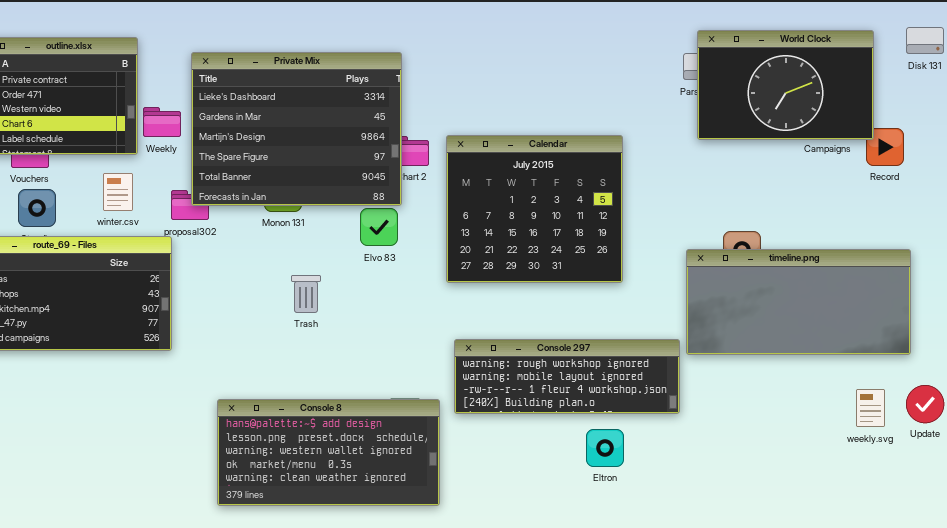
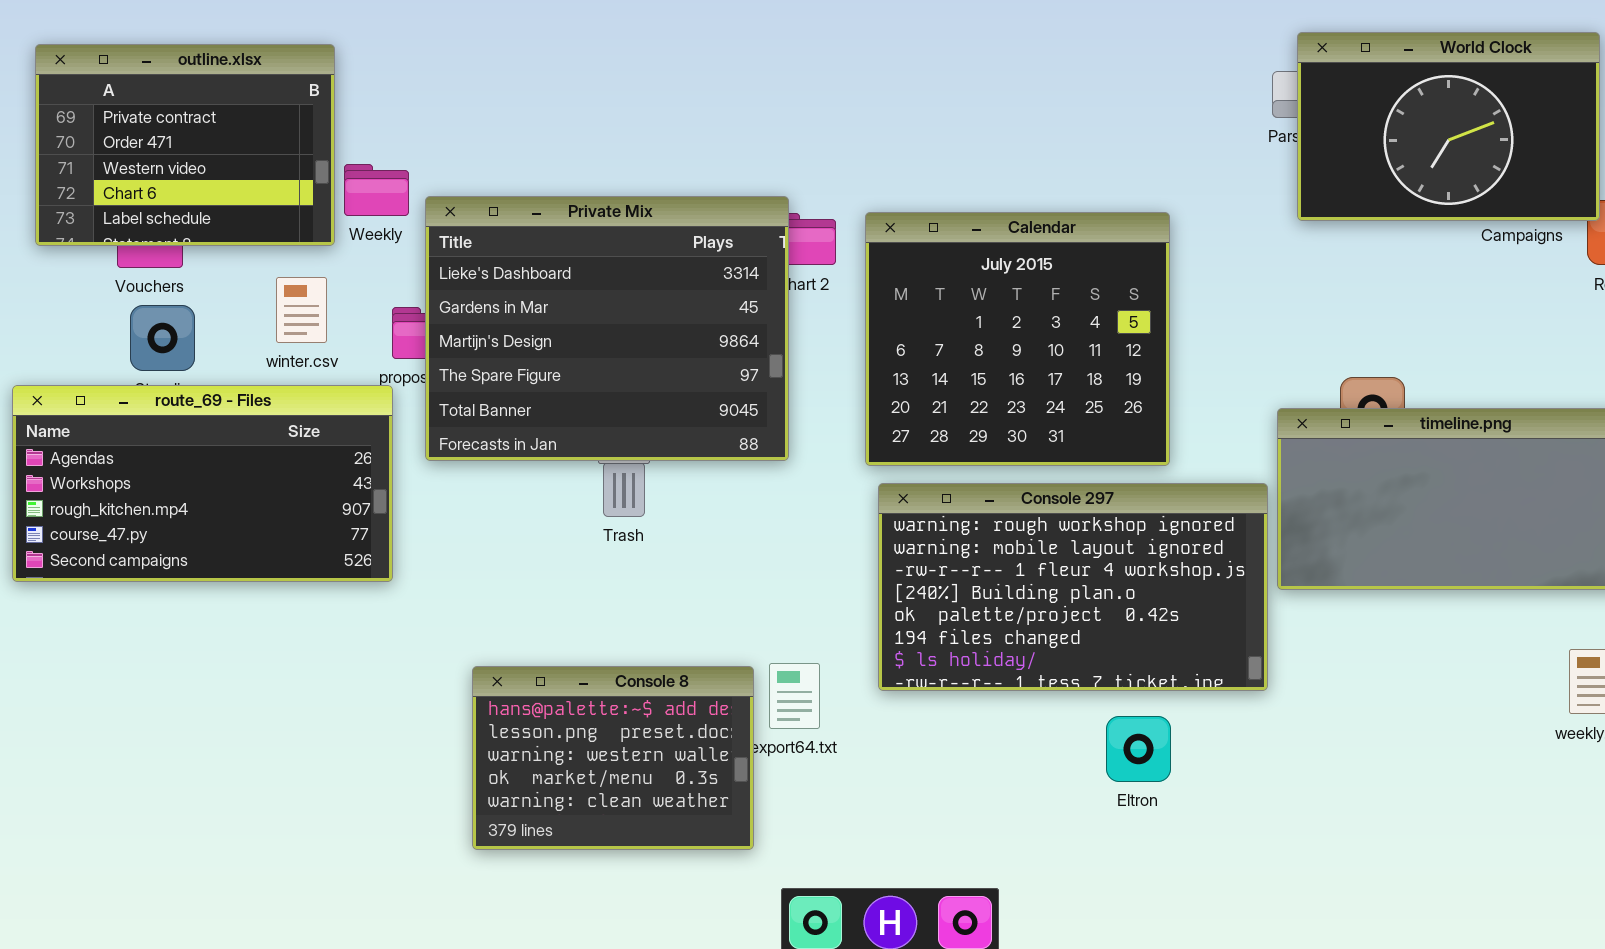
Private Mix: [191,52,402,206] -> [425,196,789,461], moved
Console 297: [454,339,680,414] -> [878,483,1268,691], resized
Console 8: [217,399,440,506] -> [472,666,754,850], resized

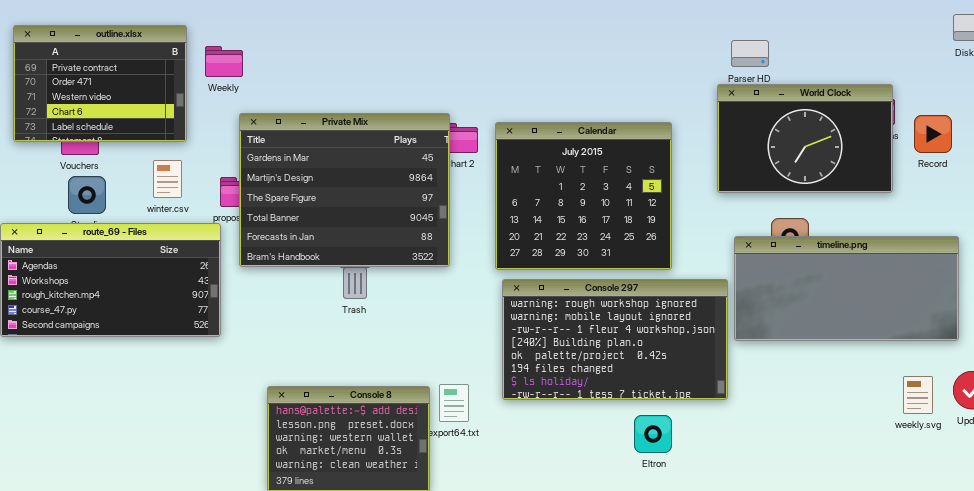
World Clock: [1297,32,1600,221] -> [717,84,893,193], moved
Weekly: [344,164,409,216] -> [205,46,243,77], moved
Private Mix: [425,196,789,461] -> [239,113,450,267], scrolled down 1 row

